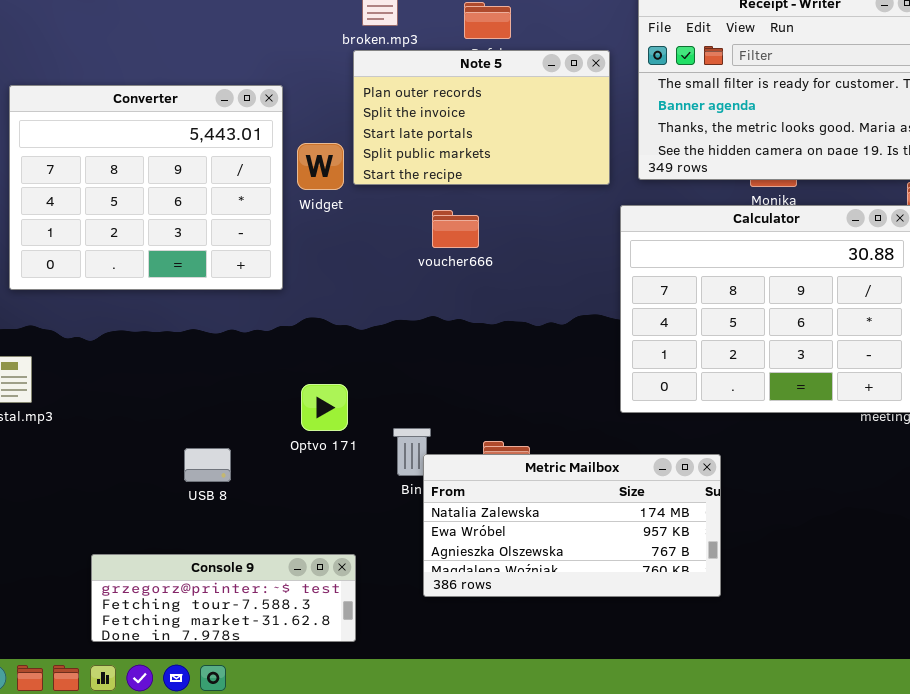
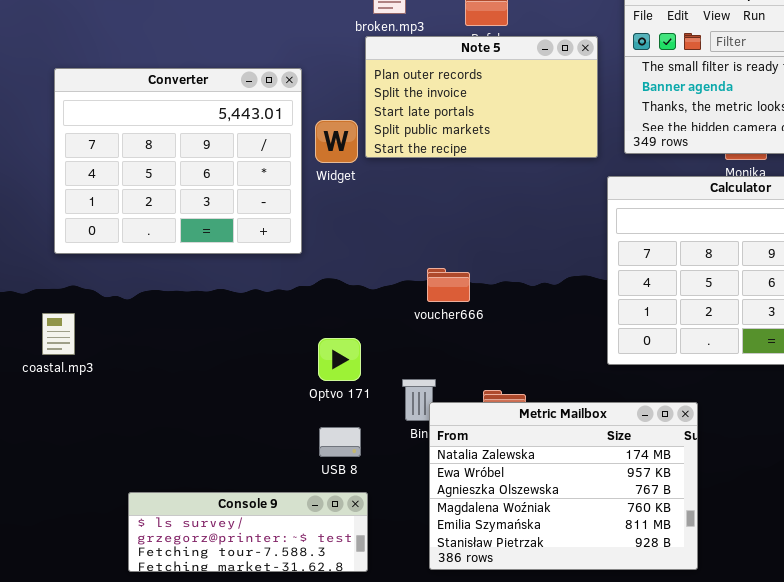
voucher666: [432,210,479,248] -> [427,268,470,302], moved
USB 8: [184,448,231,482] -> [319,427,361,457], moved
Metric Mailbox: [423,454,721,597] -> [429,402,698,570], resized
Console 9: [91,554,356,642] -> [128,492,368,572], scrolled up 1 row

